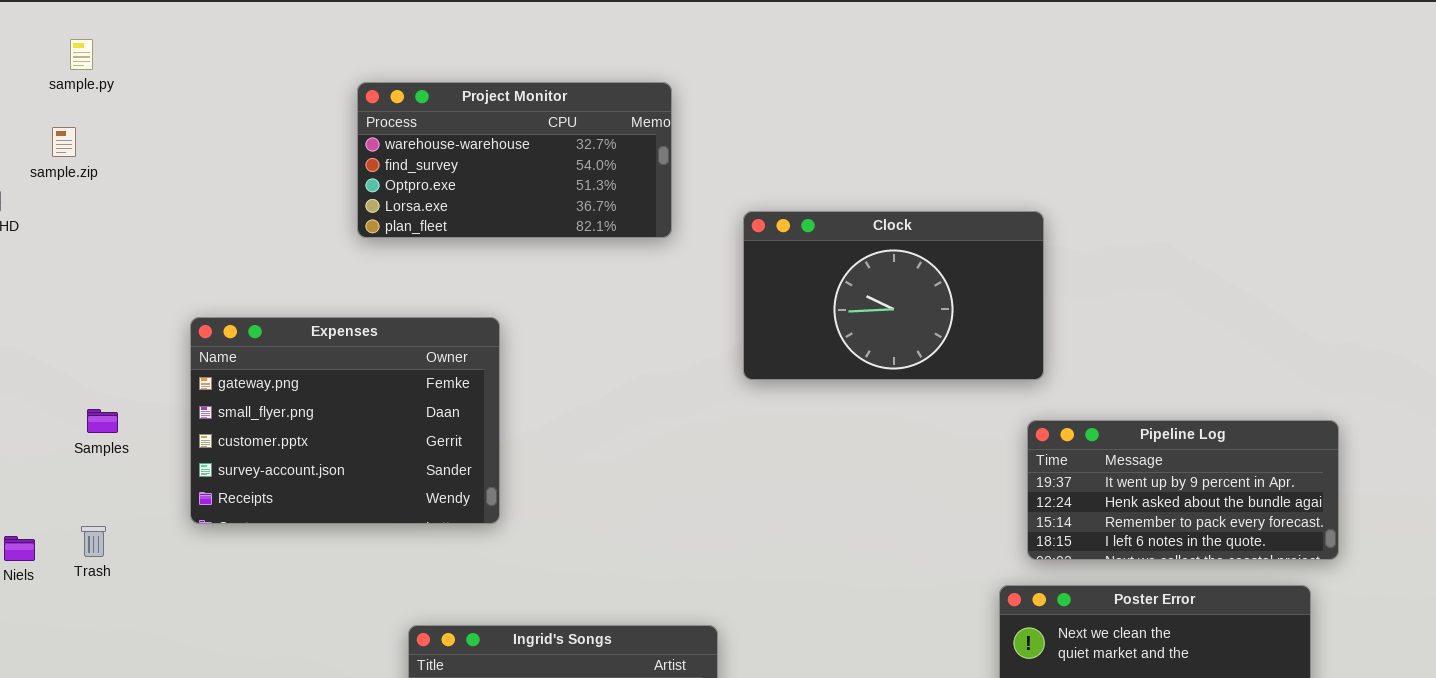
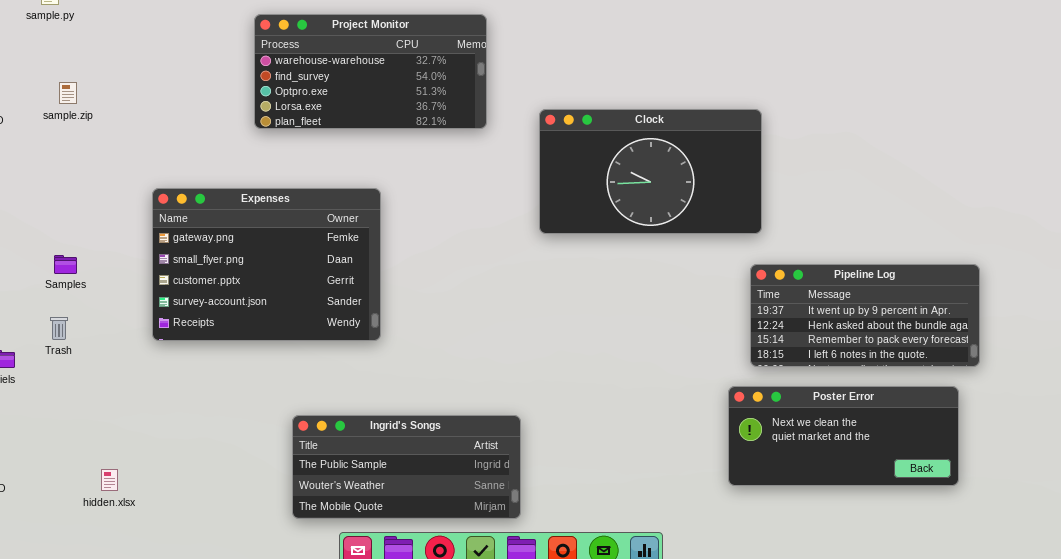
sample.zip: [52,127,76,157] -> [59,82,77,104], moved
Expenses: [190,317,500,524] -> [152,188,381,341], moved
Trash: [81,526,106,557] -> [50,317,68,340], moved

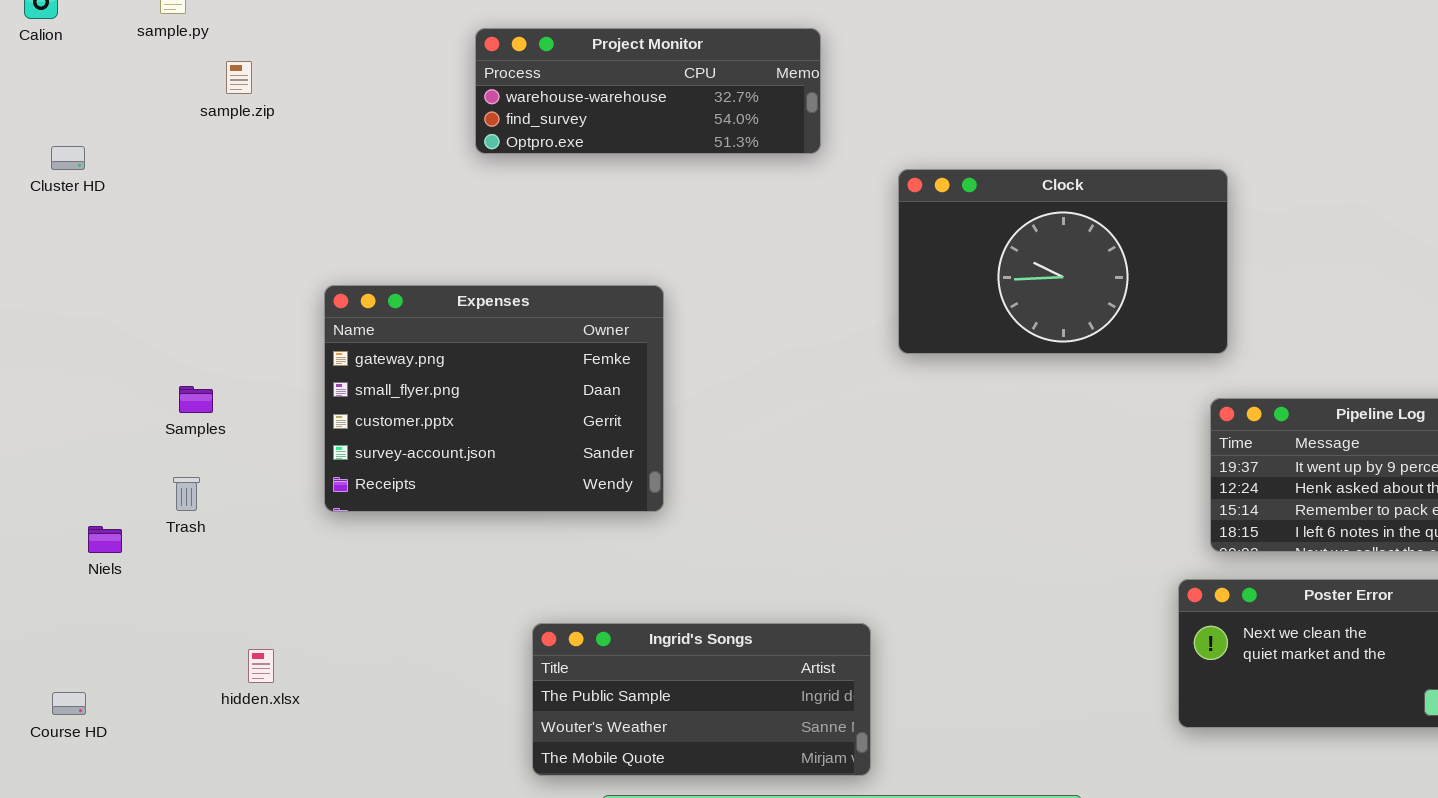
Project Monitor: [254,14,487,129] -> [475,28,821,154], resized
sample.zip: [59,82,77,104] -> [226,61,252,94], moved
hidden.xlsx: [101,469,118,491] -> [248,649,274,683], moved

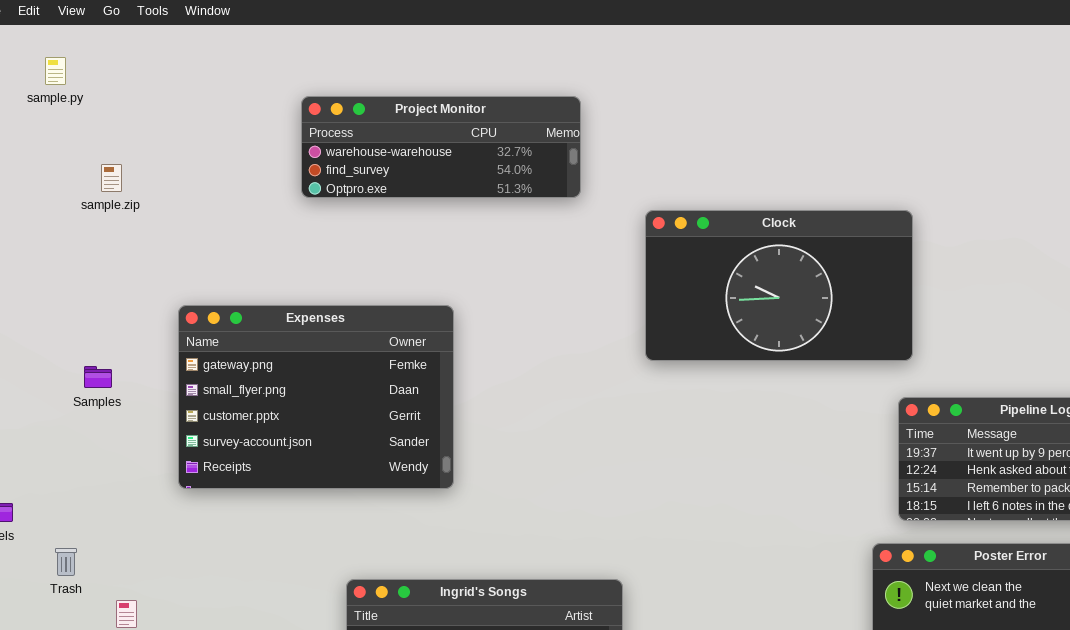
sample.zip: [226,61,252,94] -> [101,164,122,192], moved
Samples: [179,386,213,413] -> [84,366,112,388], moved
Trash: [173,477,200,511] -> [55,548,77,576], moved

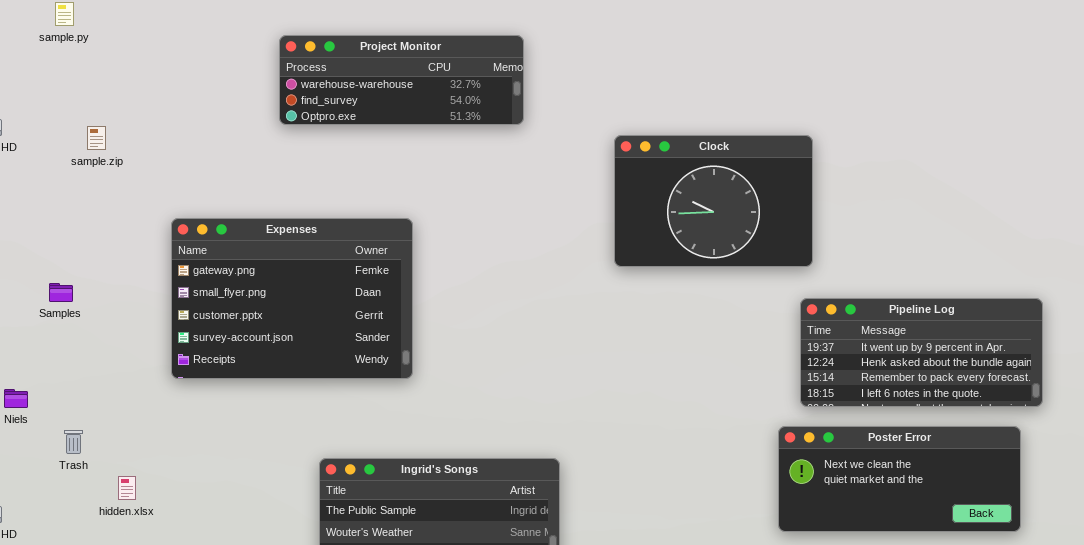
sample.zip: [101,164,122,192] -> [87,126,106,150], moved
Clock: [645,210,913,361] -> [614,135,813,267], resized
Samples: [84,366,112,388] -> [49,283,73,302], moved

